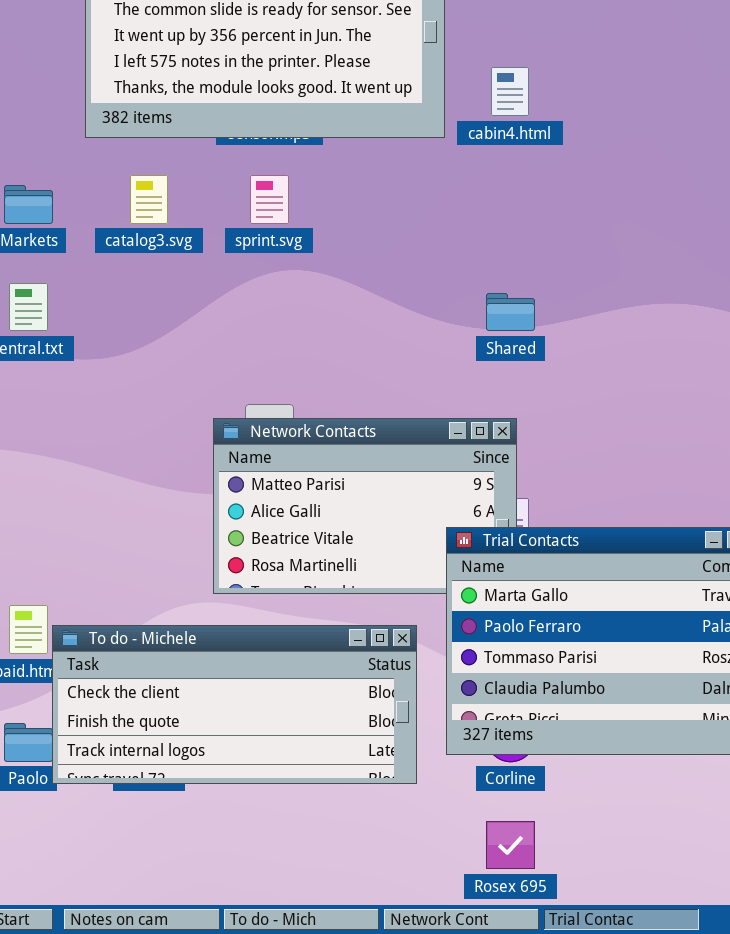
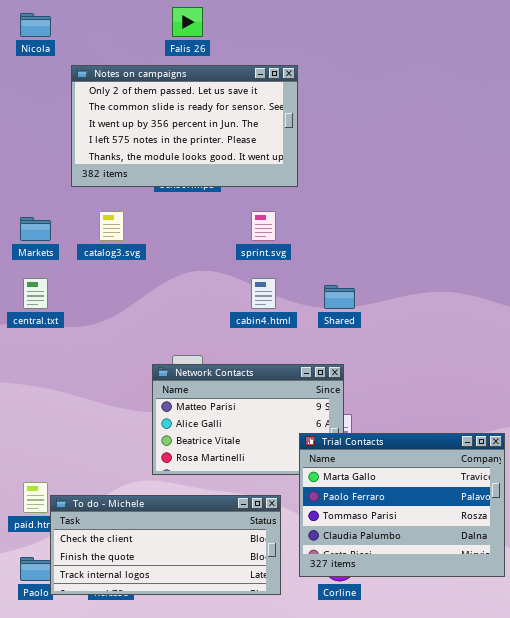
cabin4.html: [491,67,529,116] -> [251,278,276,309], moved
sprint.svg: [250,175,289,224] -> [251,211,276,241], moved

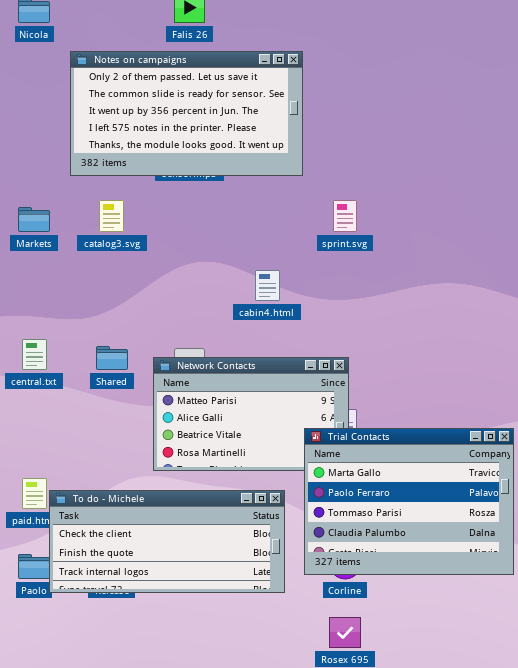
sprint.svg: [251,211,276,241] -> [333,200,357,232], moved
central.txt: [23,278,48,309] -> [22,339,47,370], moved
Shared: [324,285,355,309] -> [96,346,128,370], moved

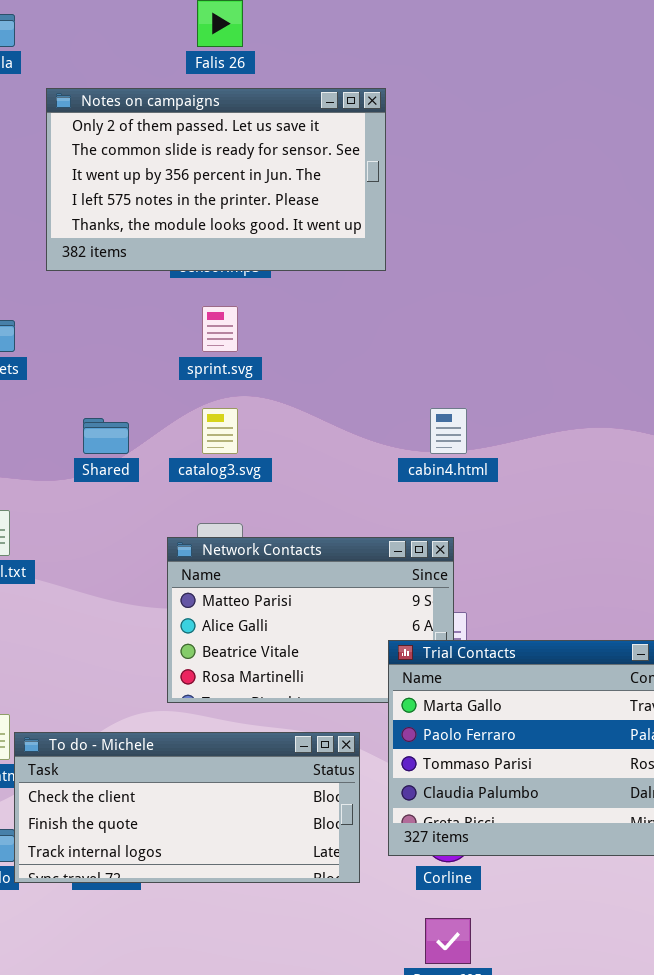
catalog3.svg: [99,200,124,232] -> [202,408,238,454], moved
sprint.svg: [333,200,357,232] -> [202,306,238,352], moved
cabin4.html: [255,270,280,301] -> [430,408,467,454], moved
Shared: [96,346,128,370] -> [83,418,129,454], moved

